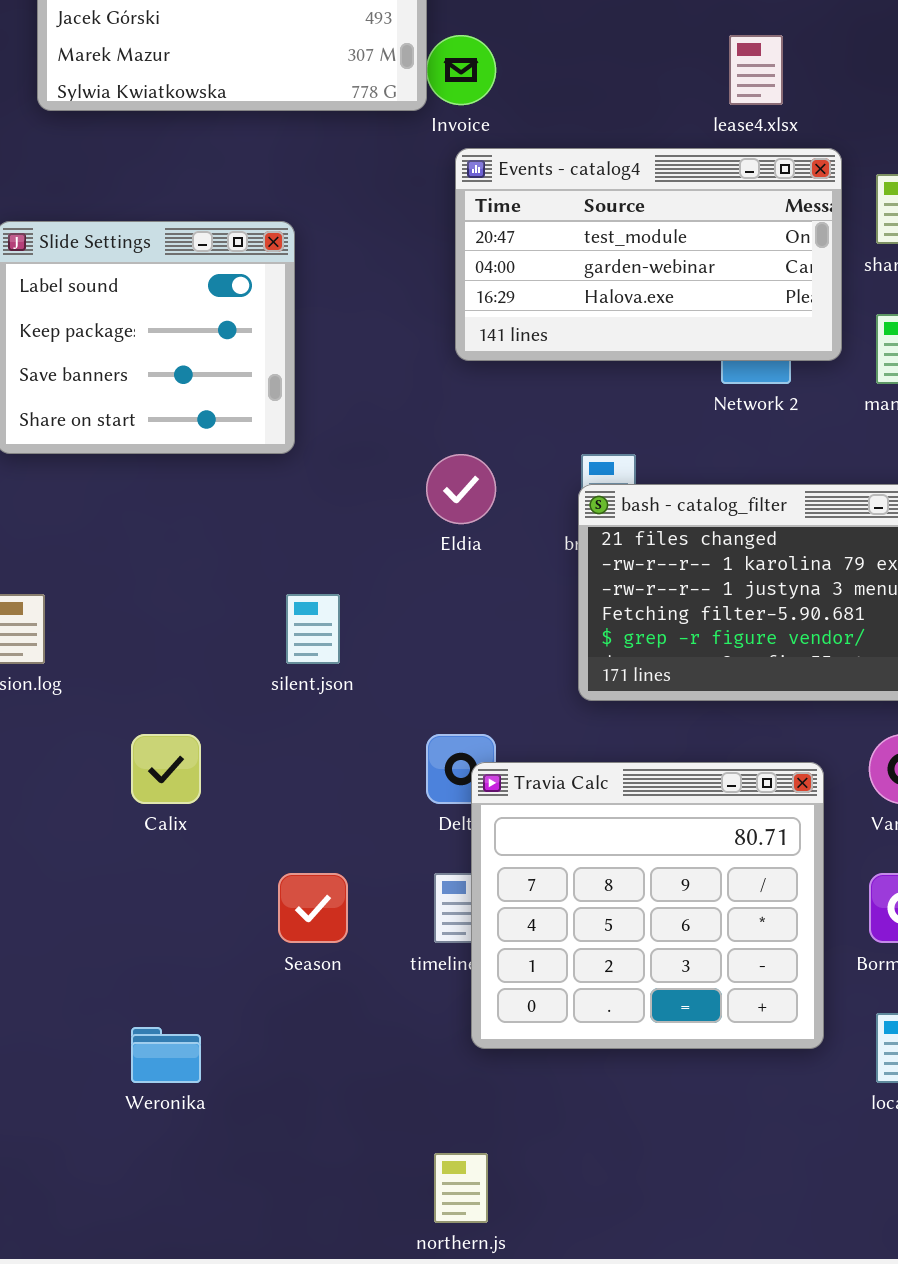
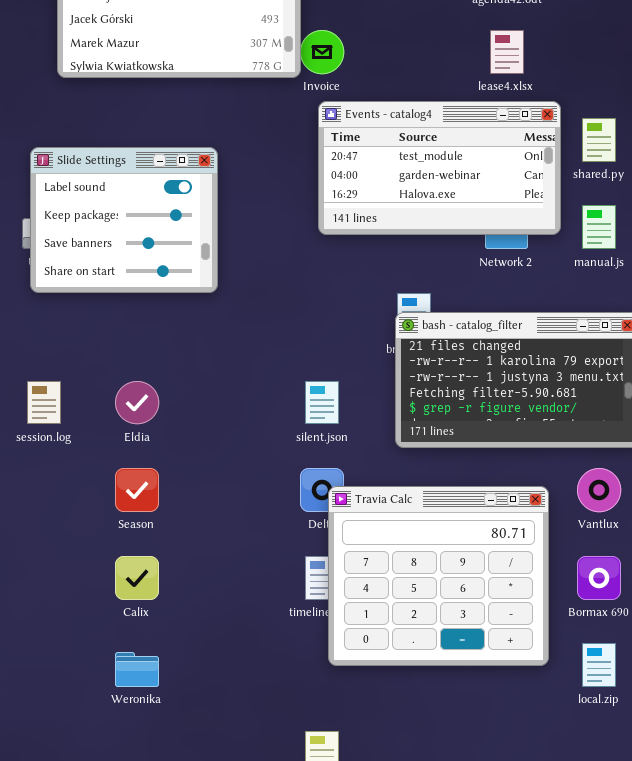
Eldia: [426,454,496,524] -> [115,381,159,424], moved
silent.json: [286,594,340,664] -> [305,381,339,424], moved
Calix: [131,734,201,804] -> [115,556,159,600], moved
Season: [278,873,348,943] -> [115,468,159,512], moved

